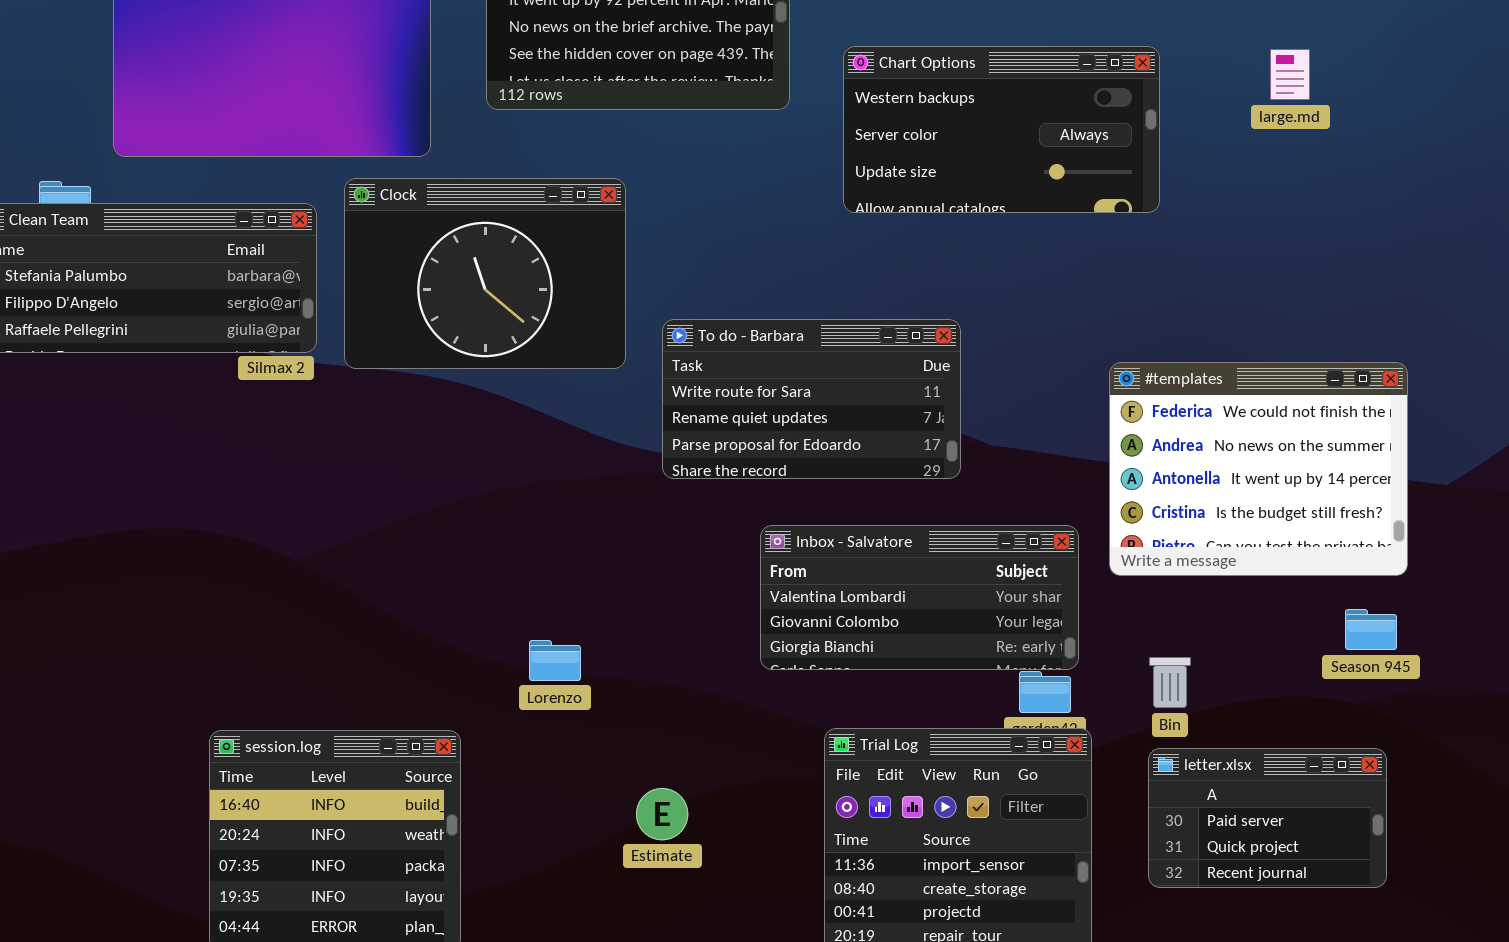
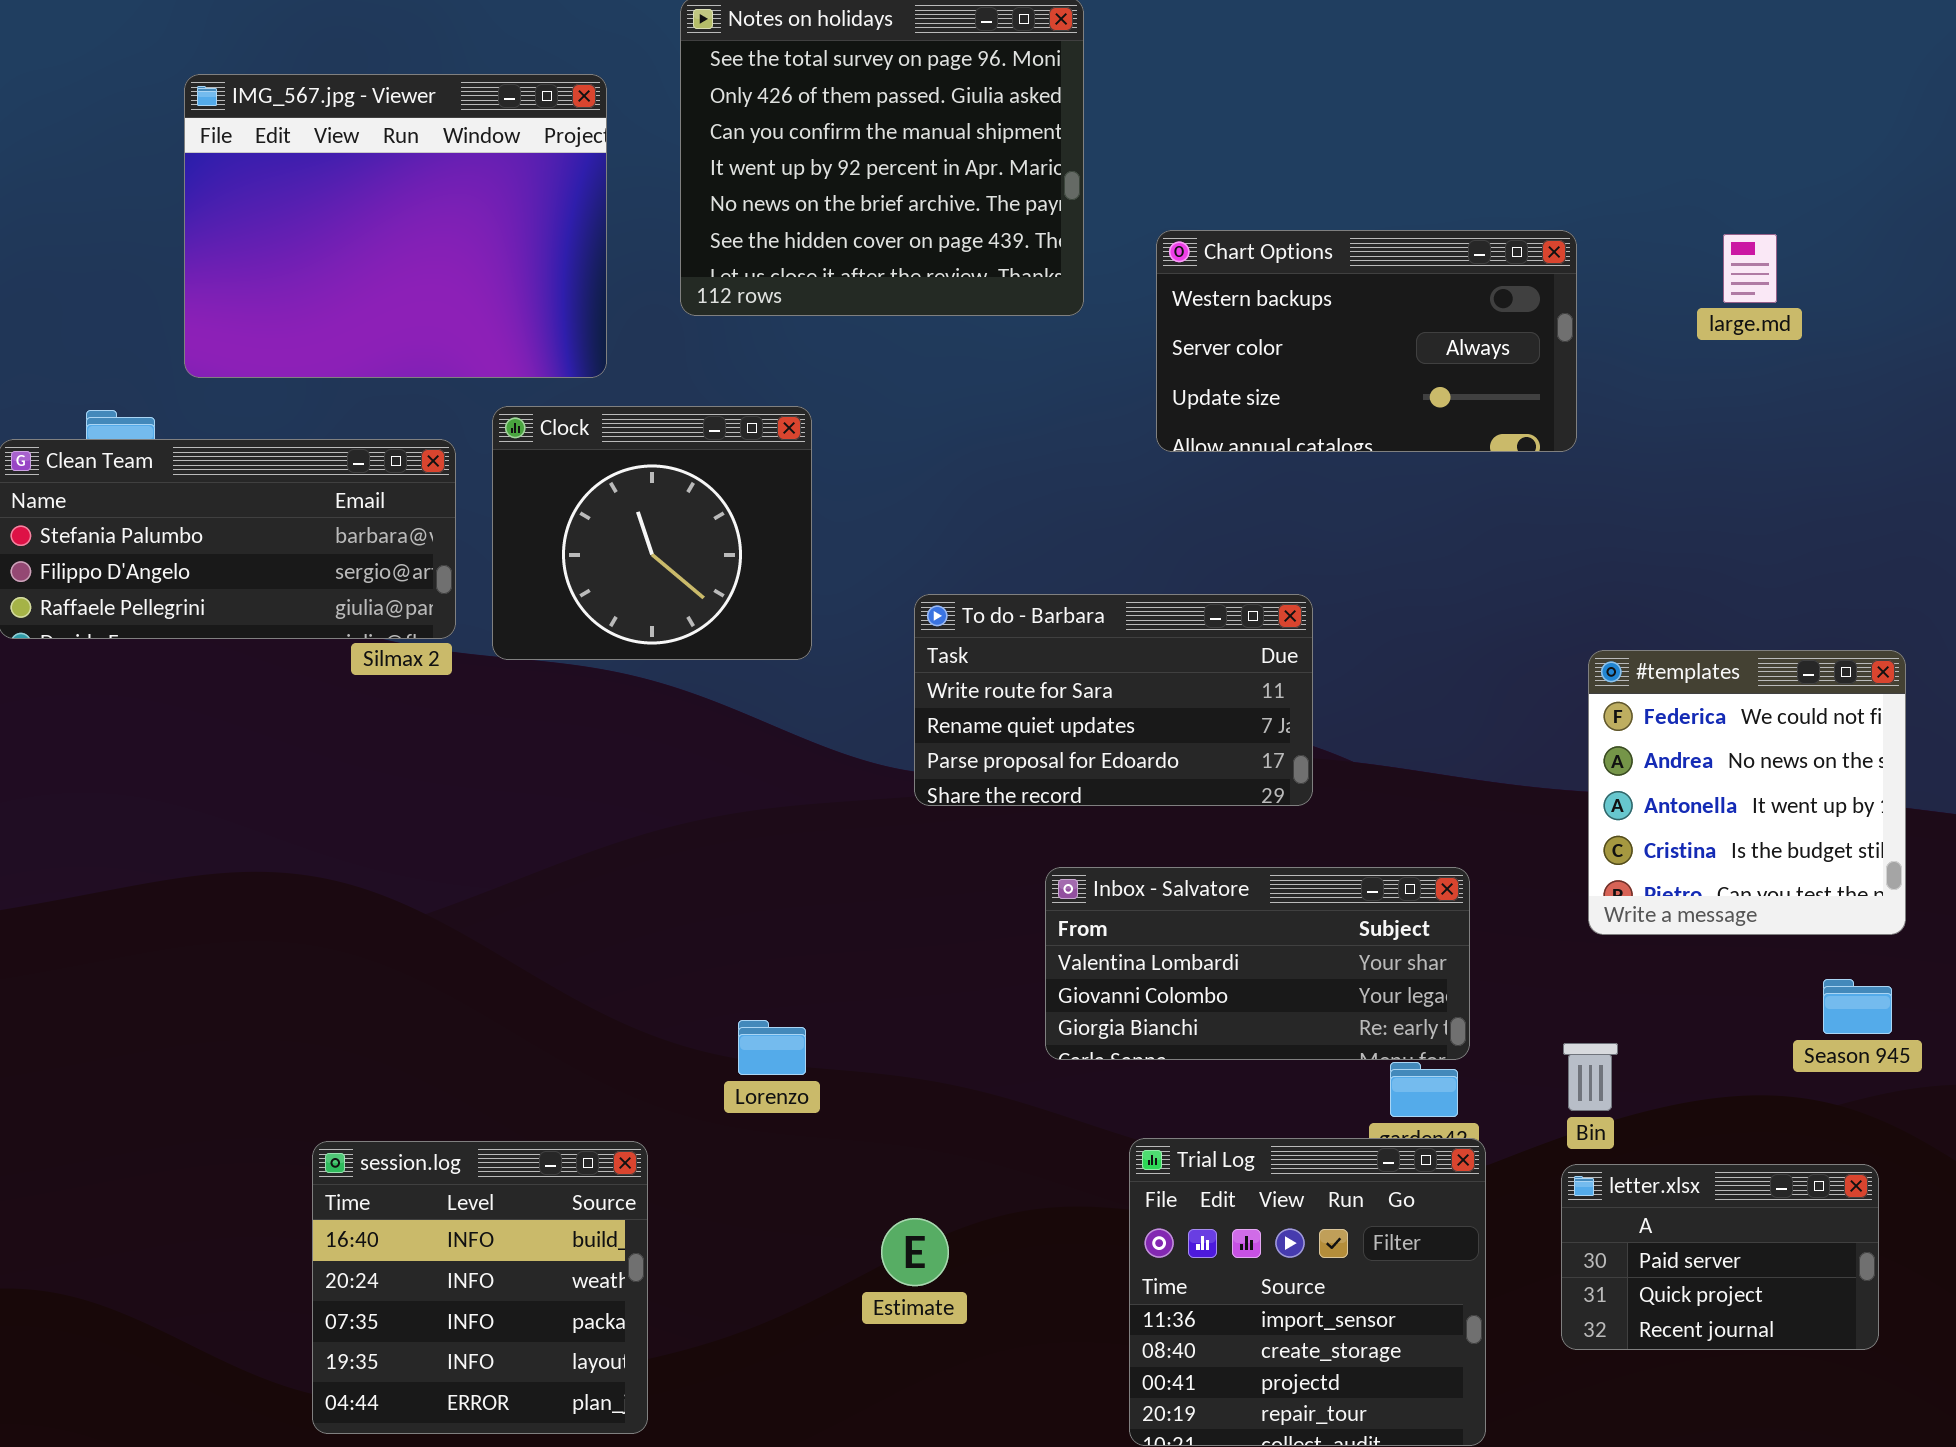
Clock: [344,178,626,369] -> [492,406,812,660], resized
#templates: [1109,362,1408,576] -> [1588,650,1906,935], resized

